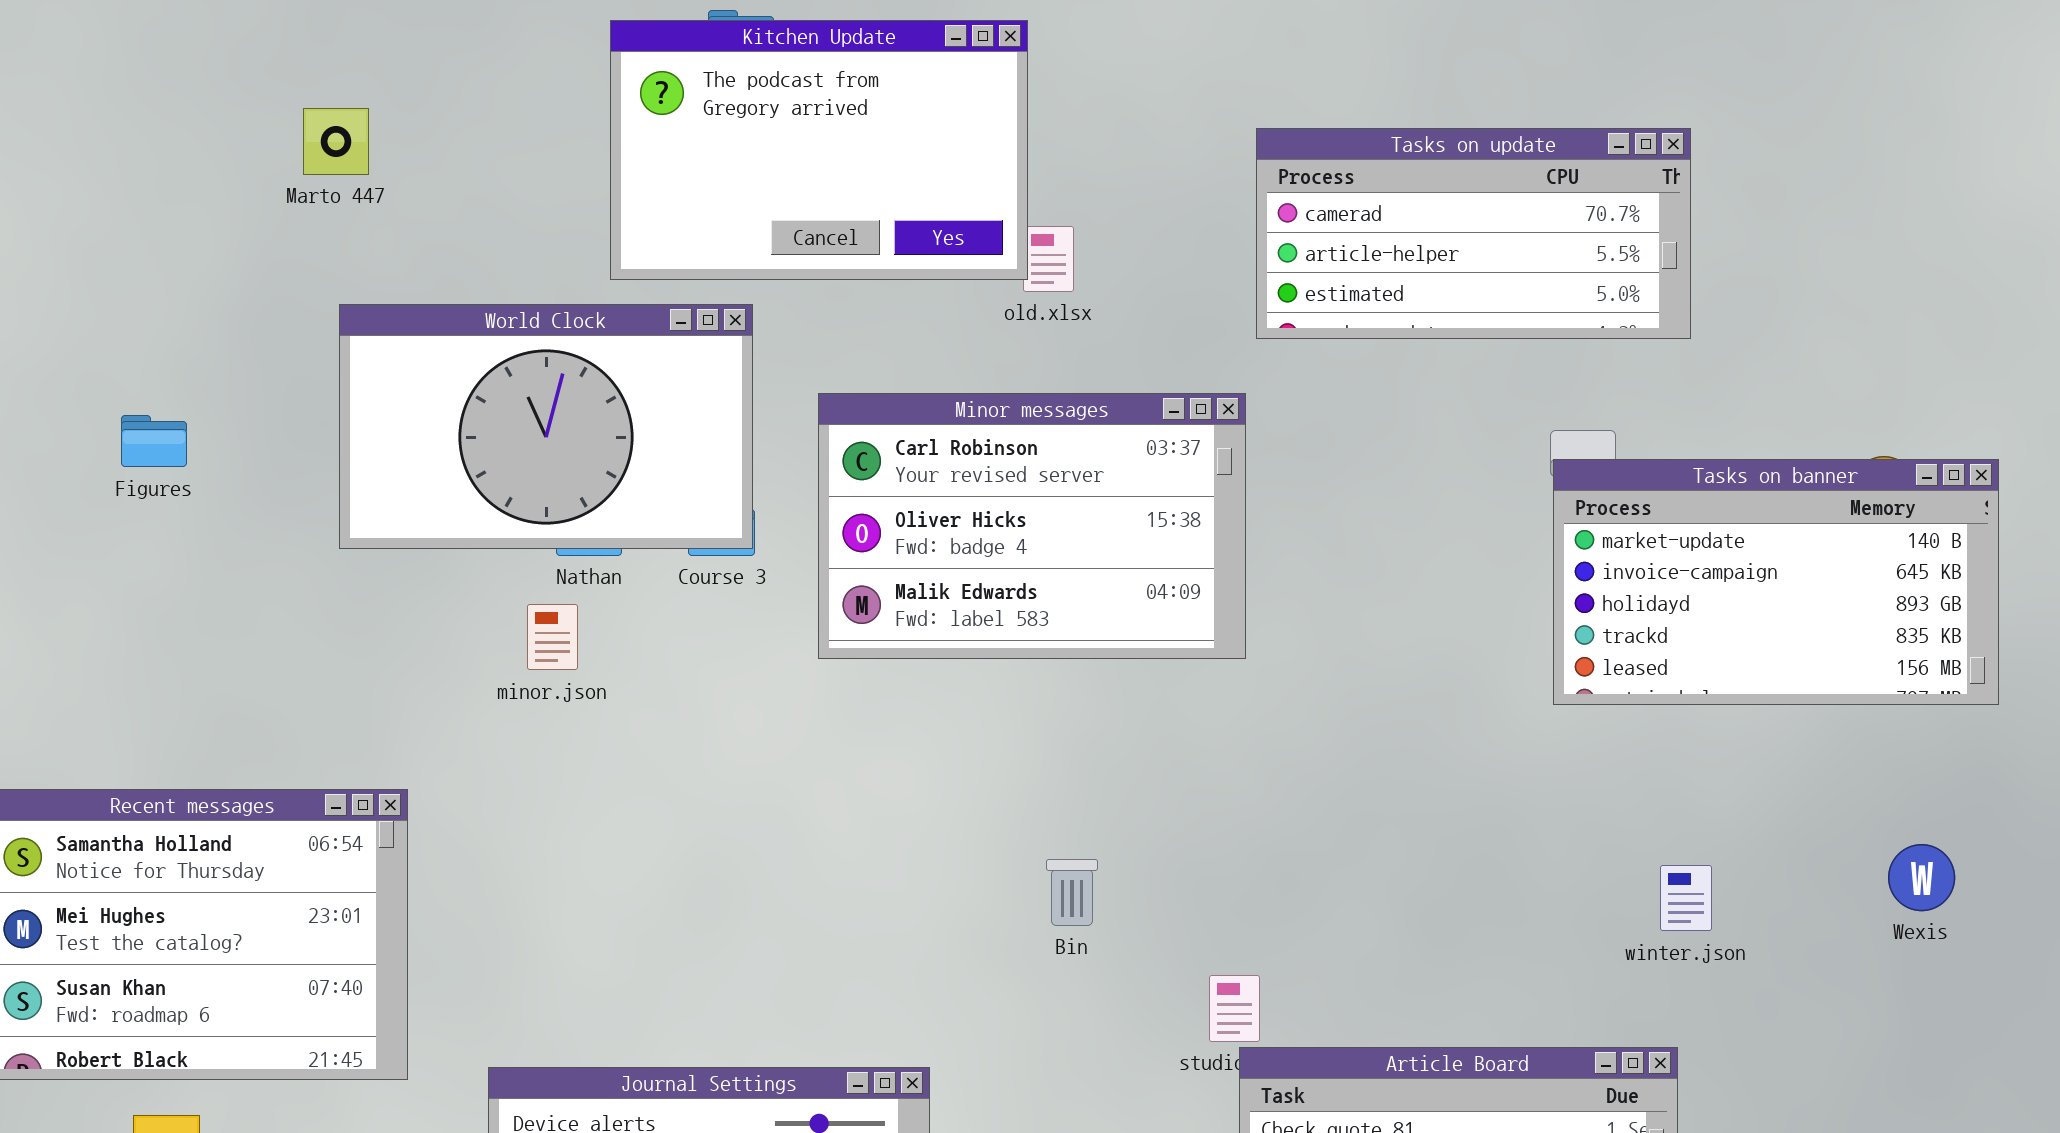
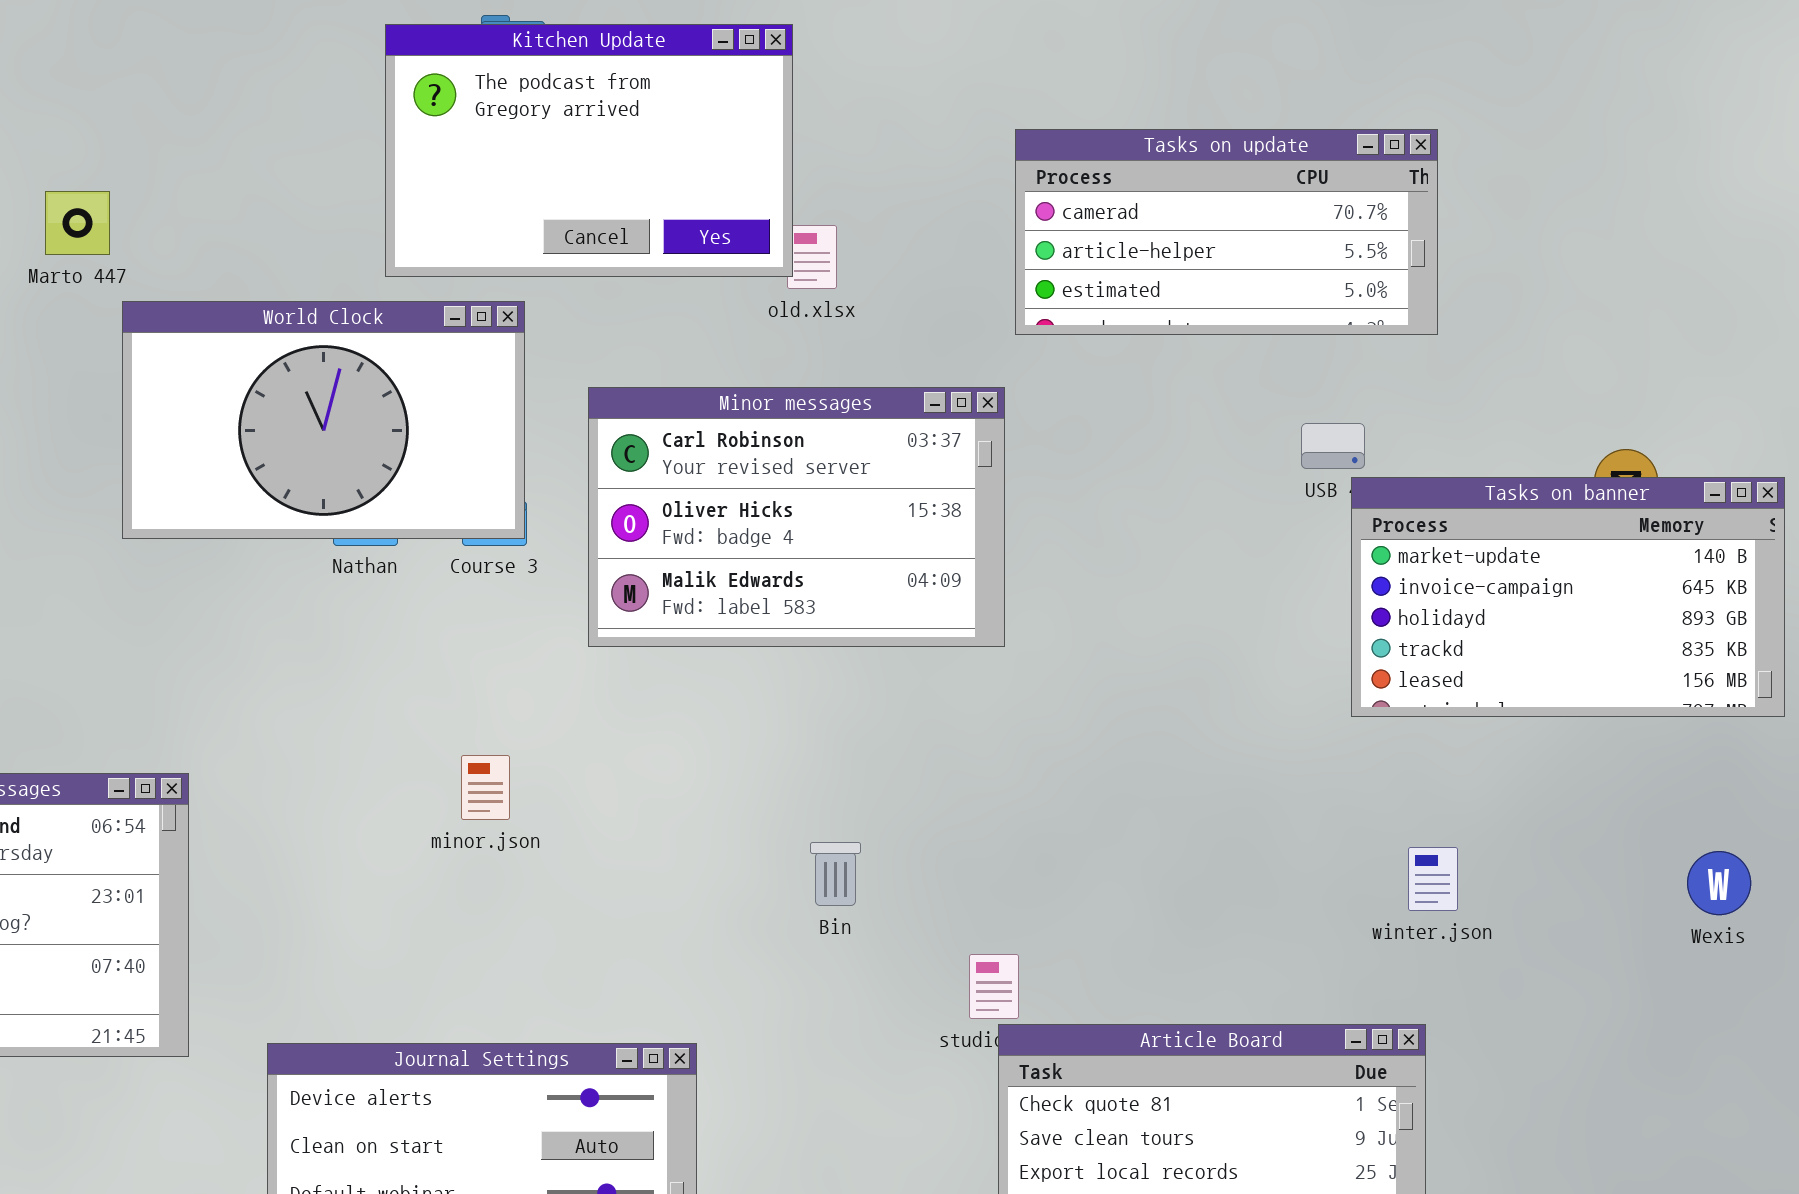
Marto 447: [303,108,369,175] -> [45,191,110,255], moved
Tasks on banner: [1553,459,1999,705] -> [1351,477,1785,717], moved
minor.json: [527,604,578,670] -> [461,755,510,820], moved
Wexis: [1888,844,1955,911] -> [1687,851,1751,915], moved

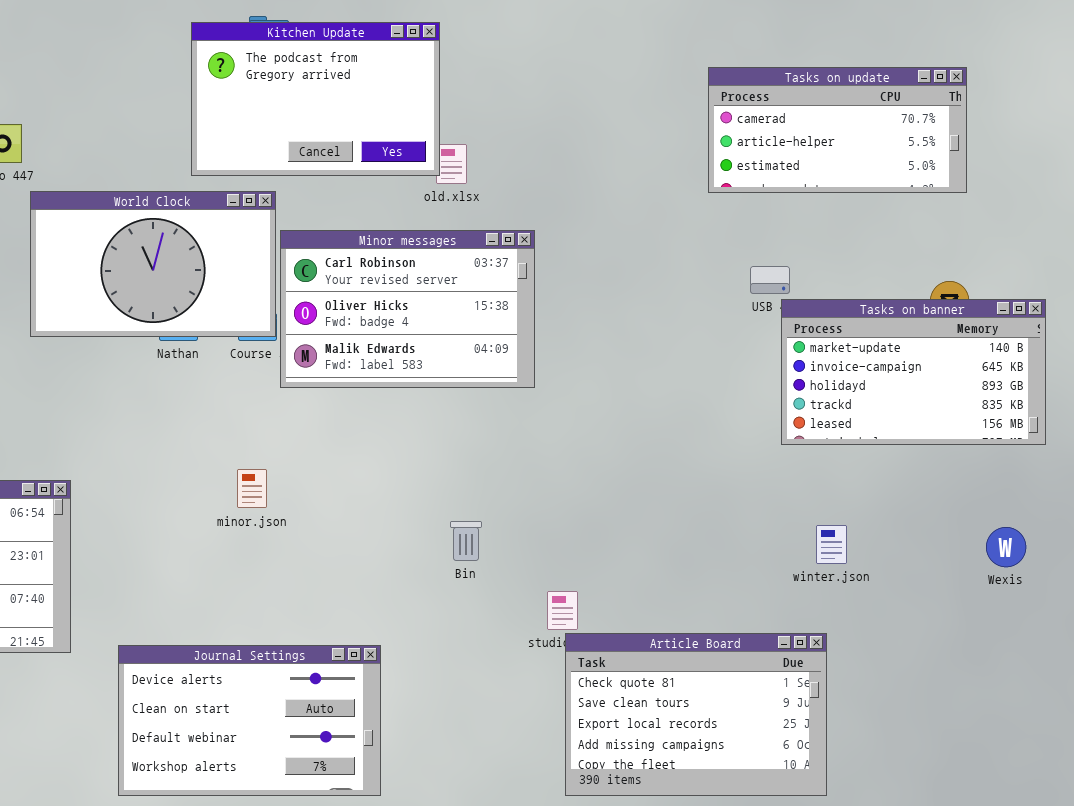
Tasks on update: [1015,129,1438,335] -> [708,67,967,193], moved
Minor messages: [588,387,1005,647] -> [280,230,535,388], moved

